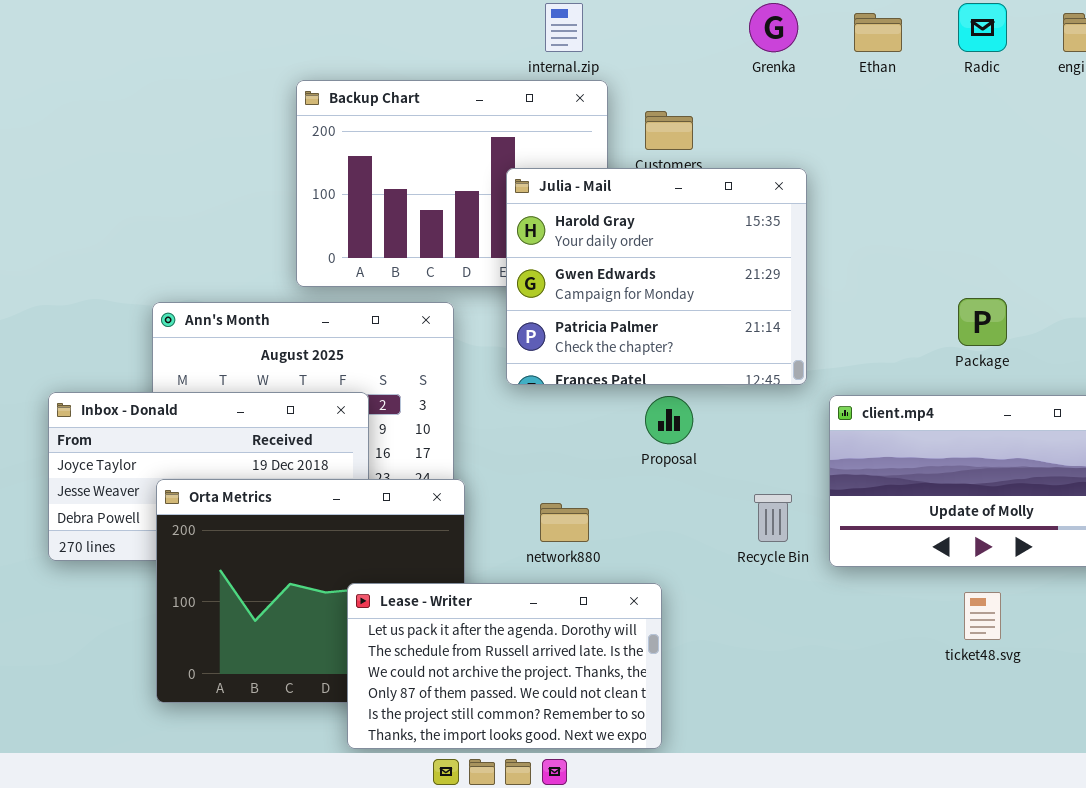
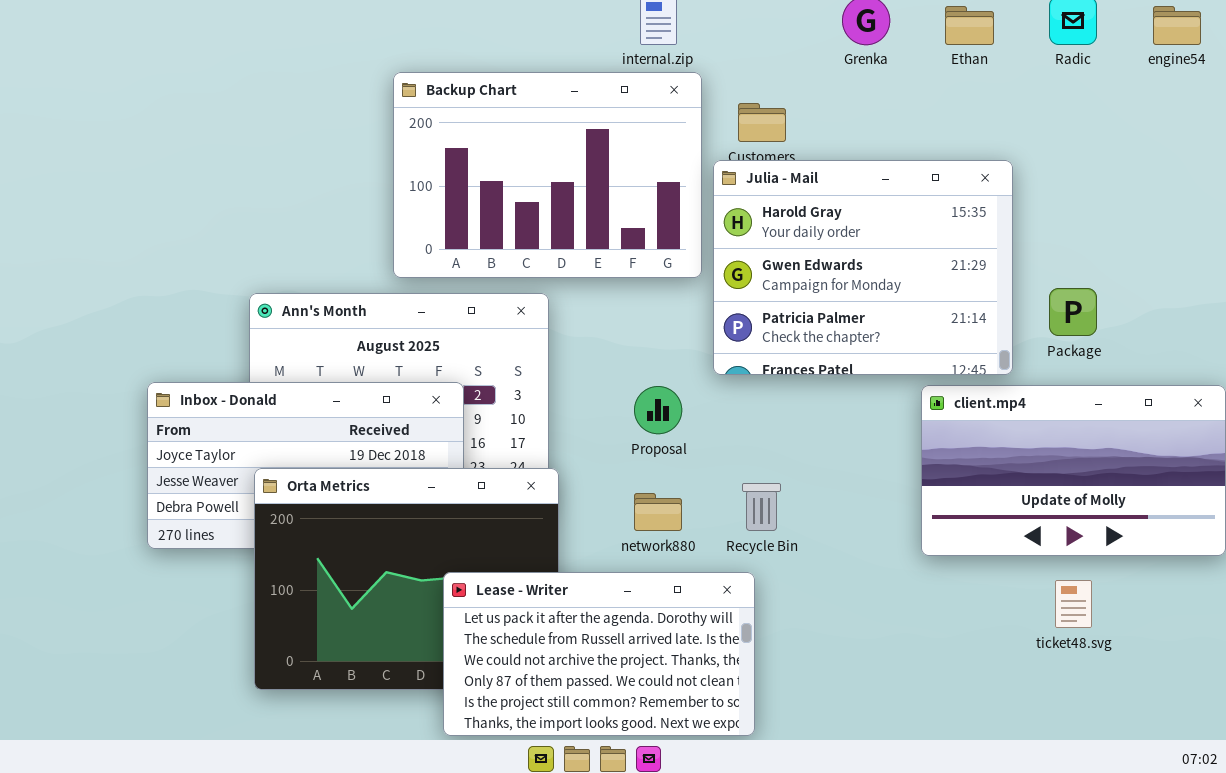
Julia - Mail: [506,168,807,385] -> [713,160,1013,375], moved
Proposal: [645,396,693,444] -> [634,386,682,434], moved
Recycle Bin: [754,494,792,542] -> [742,483,781,531], moved

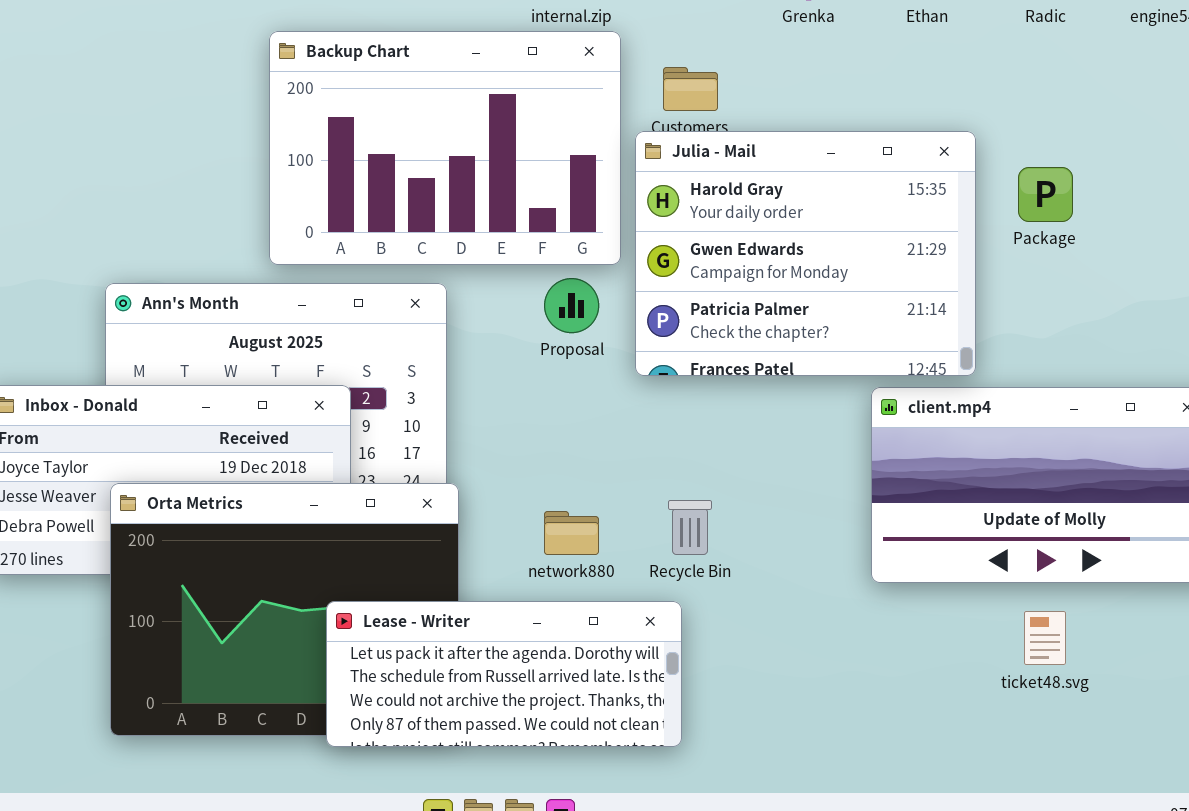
Package: [1049,288,1097,336] -> [1018,167,1073,222], moved
Proposal: [634,386,682,434] -> [544,278,599,333], moved
Lease - Writer: [443,572,755,736] -> [326,601,682,747], resized

